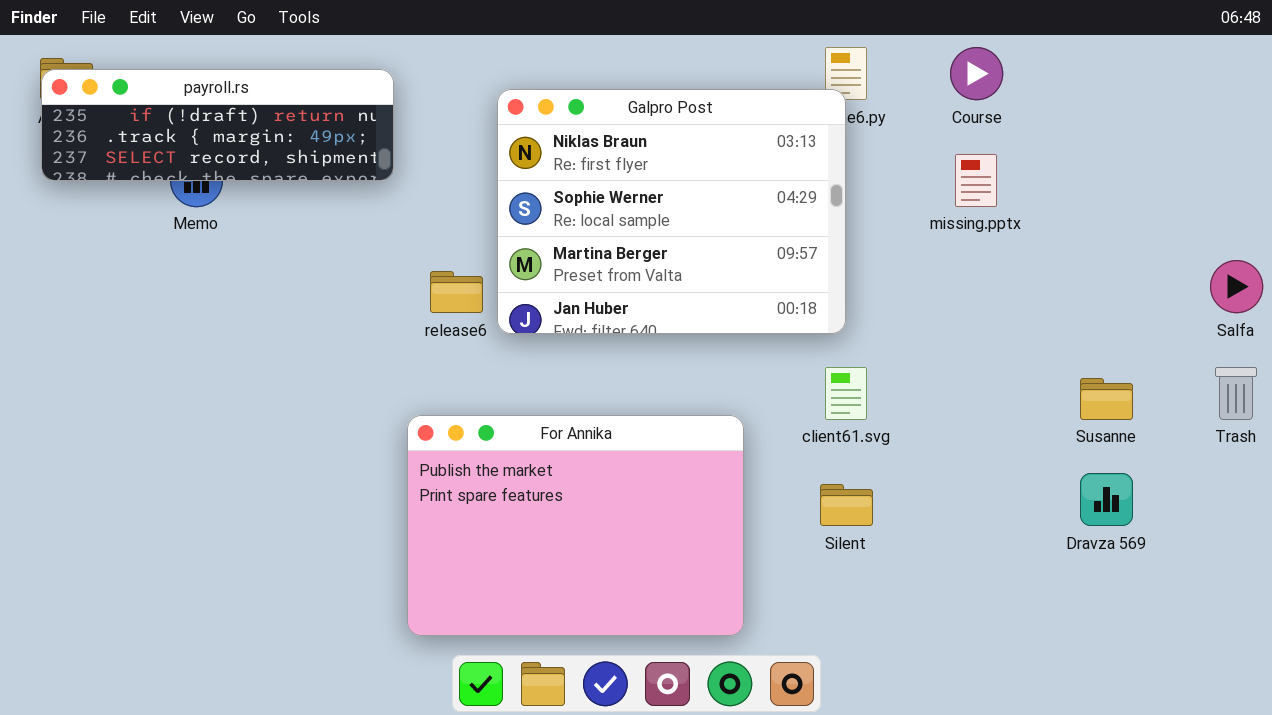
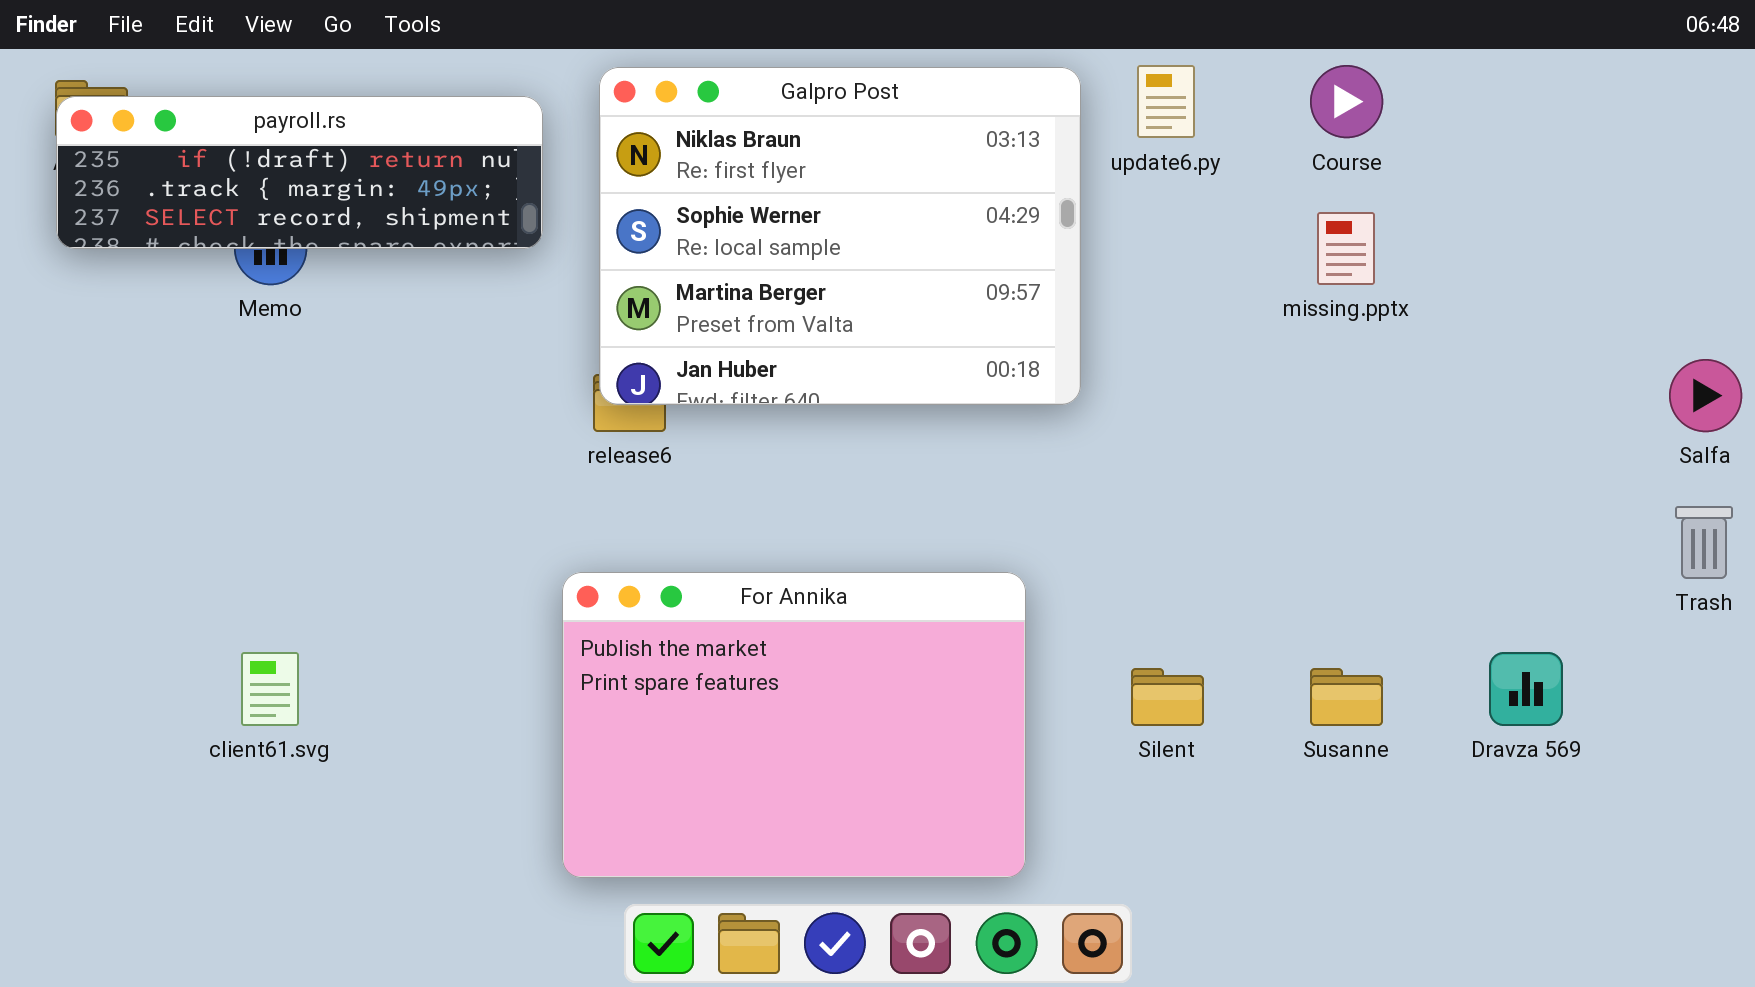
Galpro Post: [497,89,846,334] -> [599,67,1081,405], moved
client61.svg: [825,367,867,420] -> [241,652,299,726], moved
Susanne: [1080,378,1133,420] -> [1310,668,1383,726], moved

